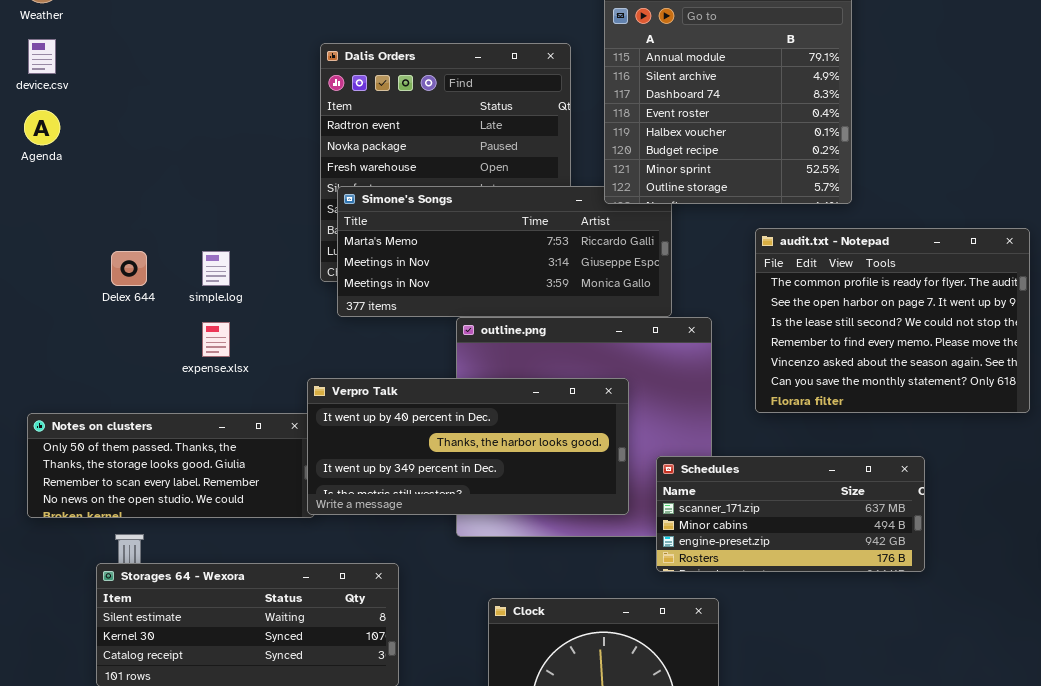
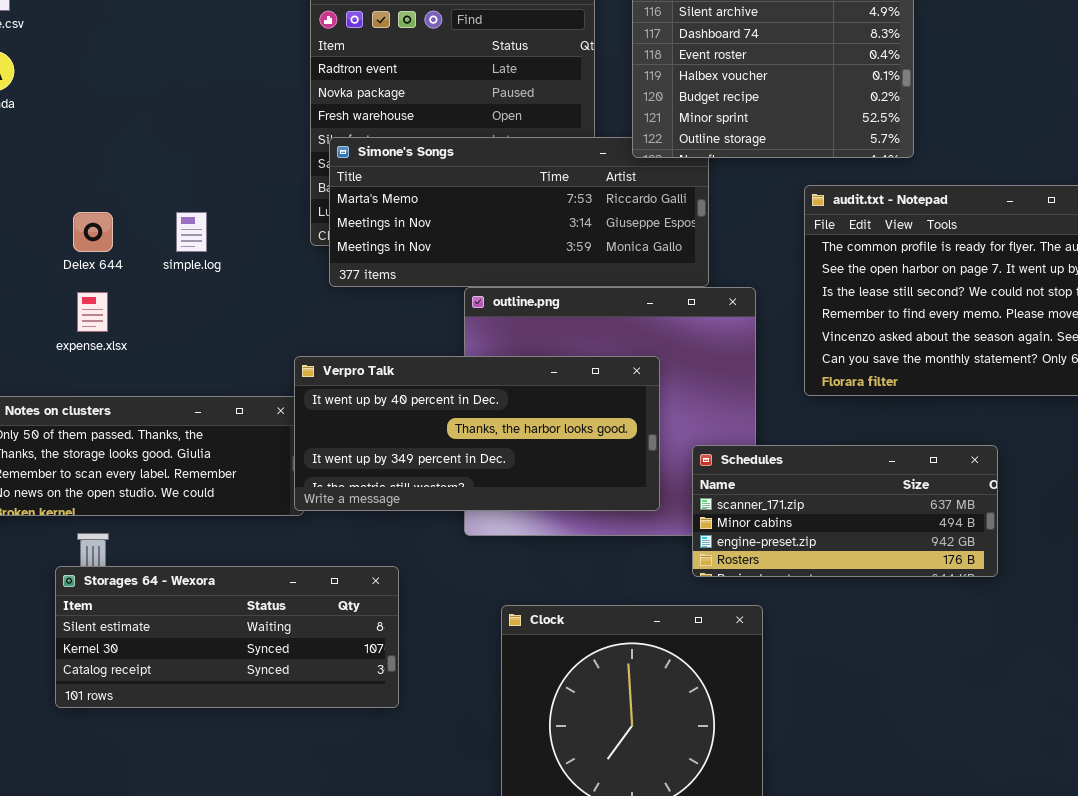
expense.xlsx: [202,322,230,357] -> [77,292,108,332], moved

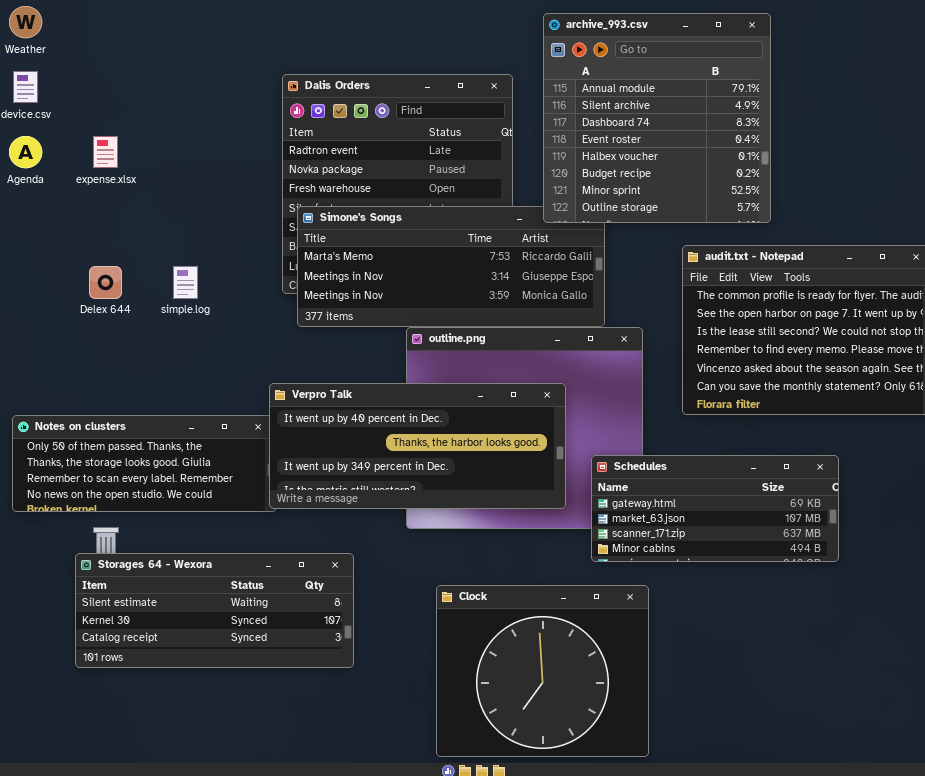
expense.xlsx: [77,292,108,332] -> [93,136,118,168], moved
Schedules: [692,445,998,577] -> [591,455,839,562], scrolled up 2 rows

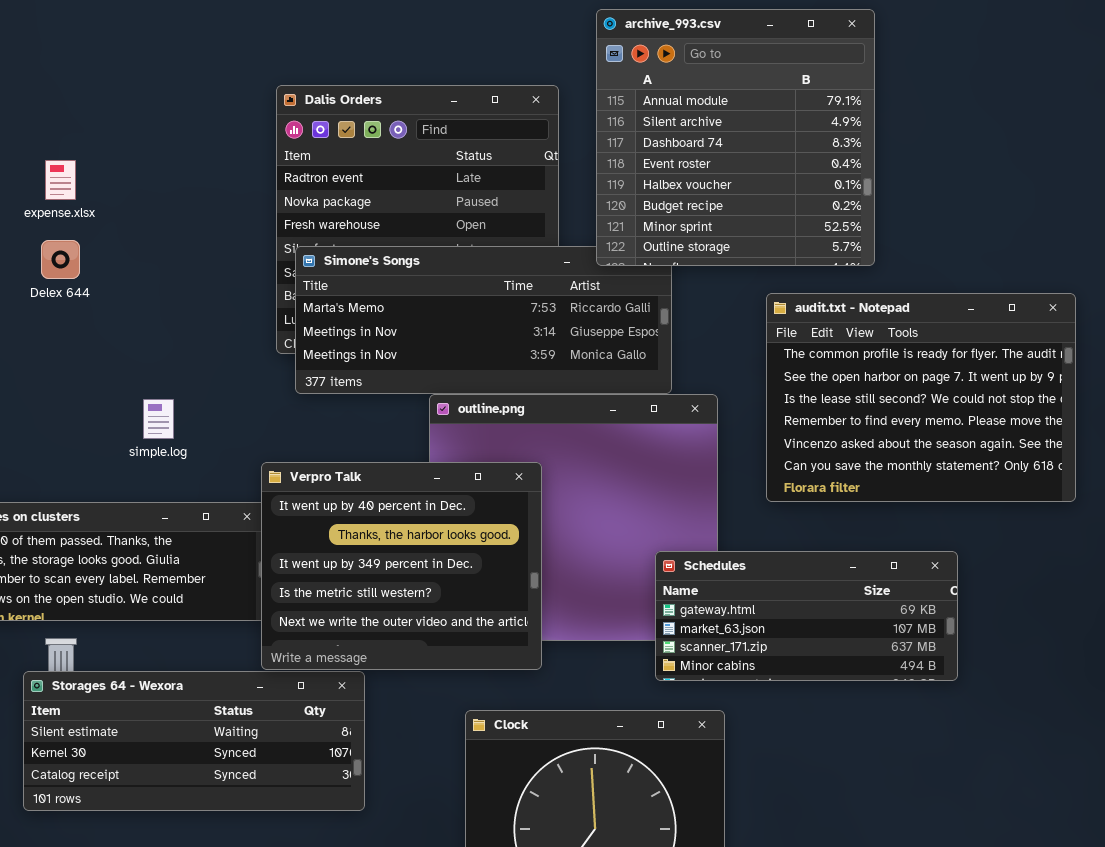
Delex 644: [89,266,122,299] -> [41,240,80,279], moved
simple.log: [173,266,198,299] -> [143,399,174,439], moved
Verpro Talk: [269,383,566,509] -> [261,462,542,670], resized

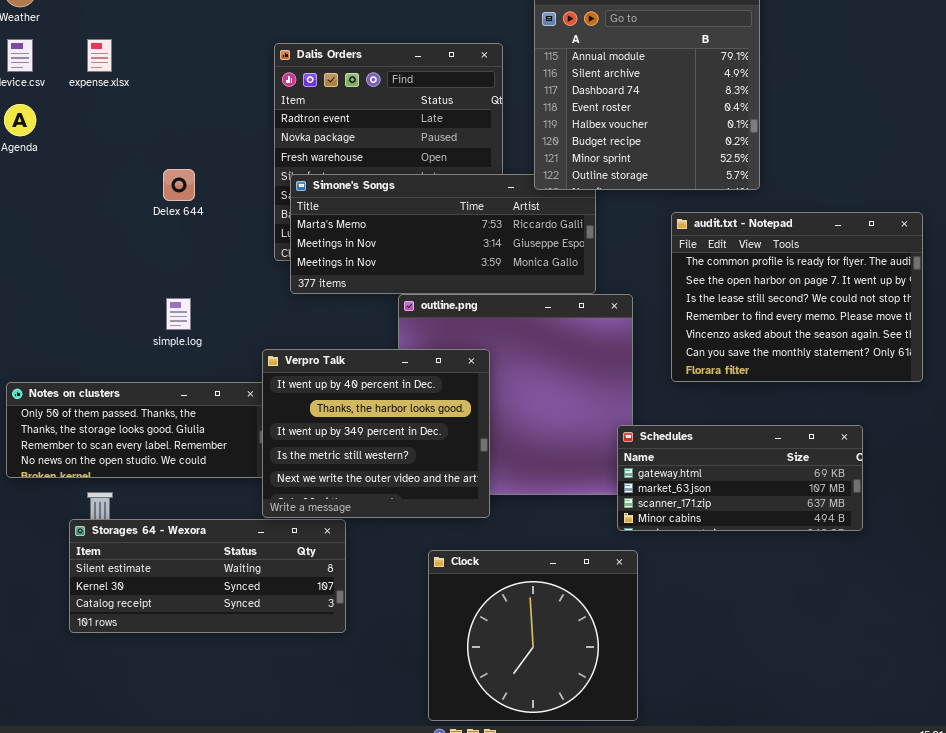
expense.xlsx: [45,160,76,200] -> [87,39,112,72], moved
Delex 644: [41,240,80,279] -> [163,169,195,201], moved
Schedules: [655,551,958,681] -> [617,425,863,531], moved

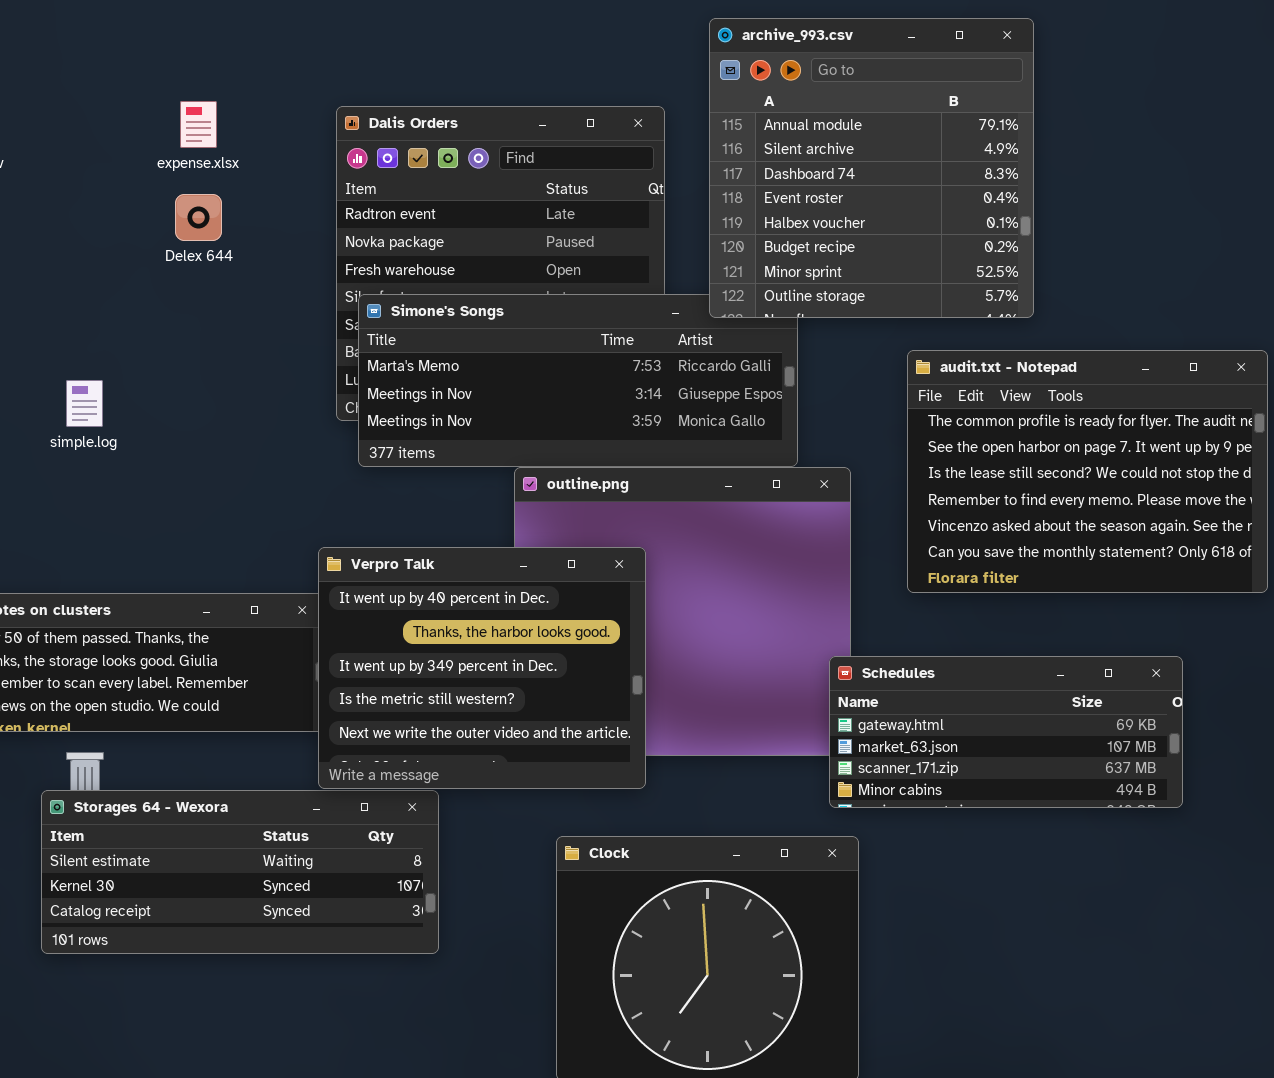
expense.xlsx: [87,39,112,72] -> [180,101,217,148], moved
Delex 644: [163,169,195,201] -> [175,194,222,241], moved
simple.log: [166,298,191,330] -> [66,380,103,427], moved

